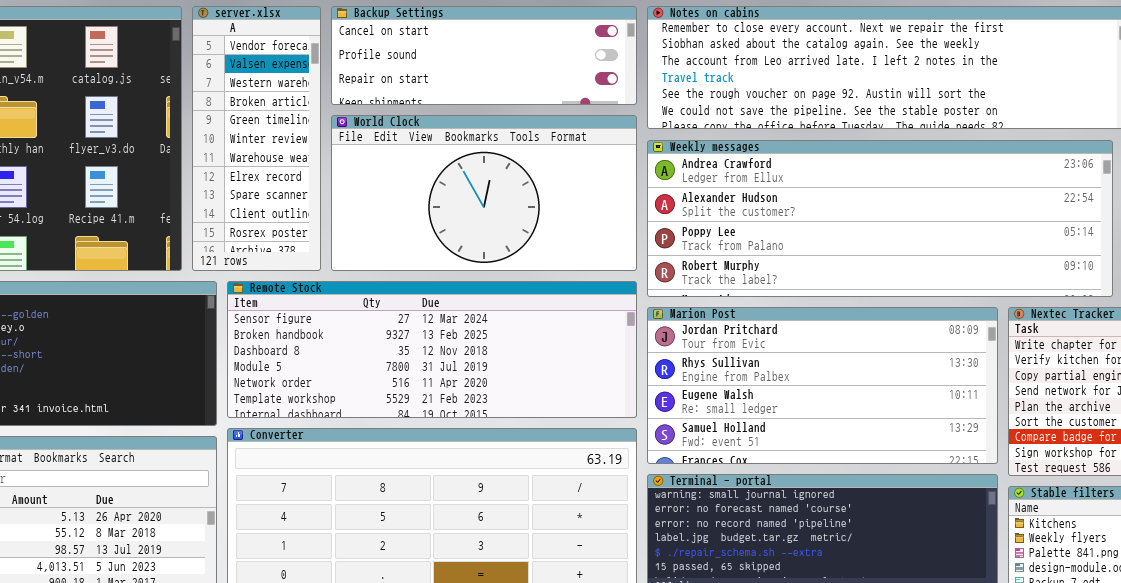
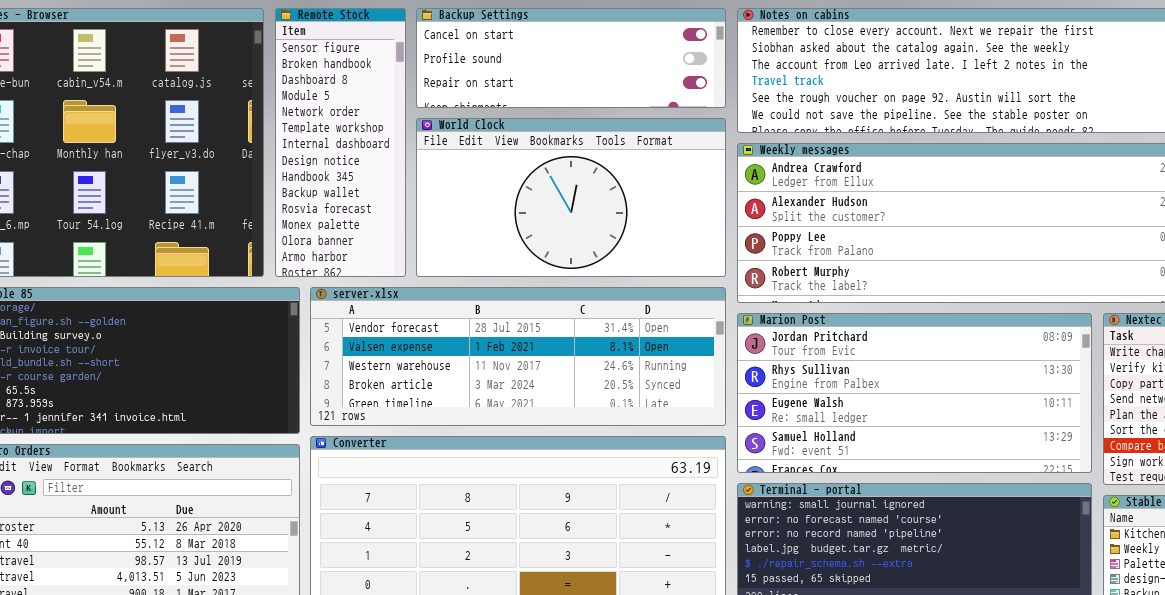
server.xlsx: [192,6,321,271] -> [310,287,726,426], moved, resized
Remote Stock: [227,281,637,418] -> [275,8,406,277], moved, resized

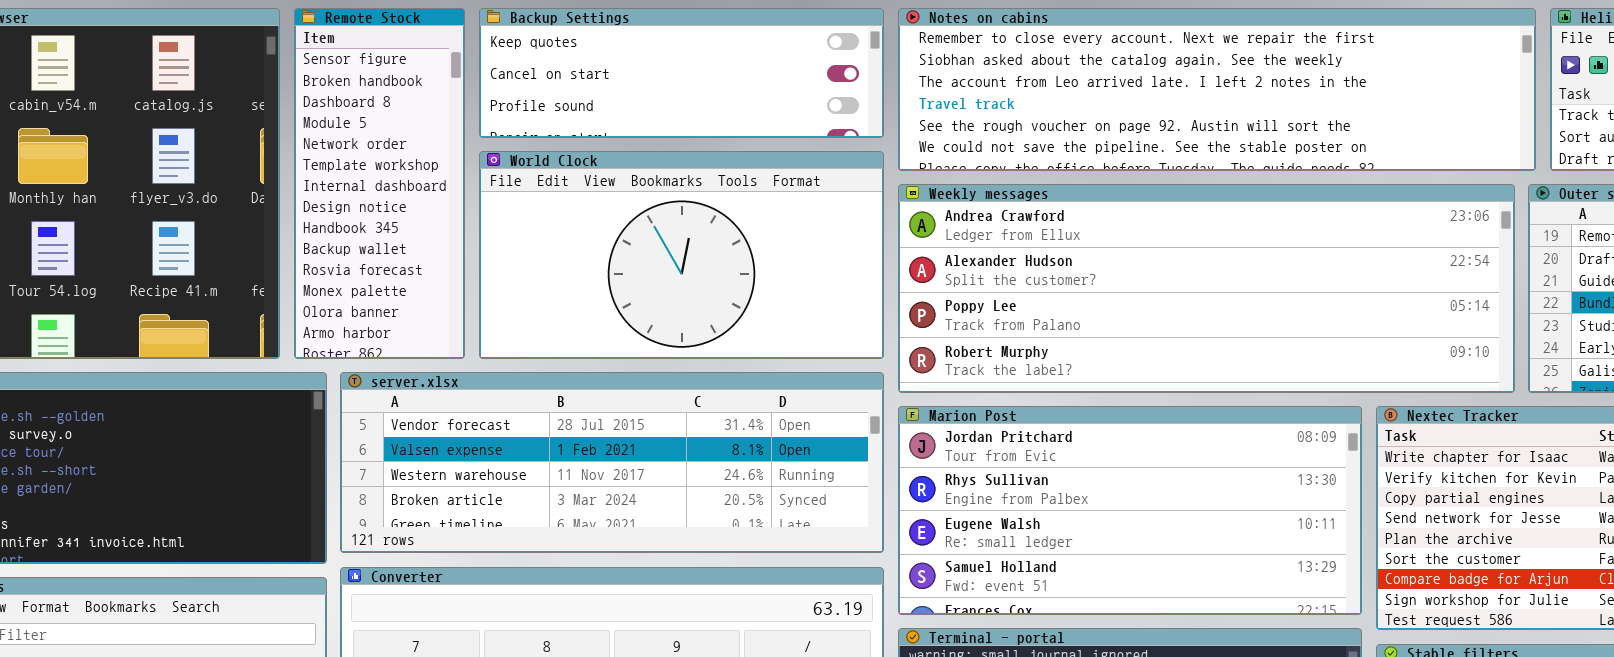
Backup Settings: [416,8,726,108] -> [479,8,884,138], scrolled up 1 row

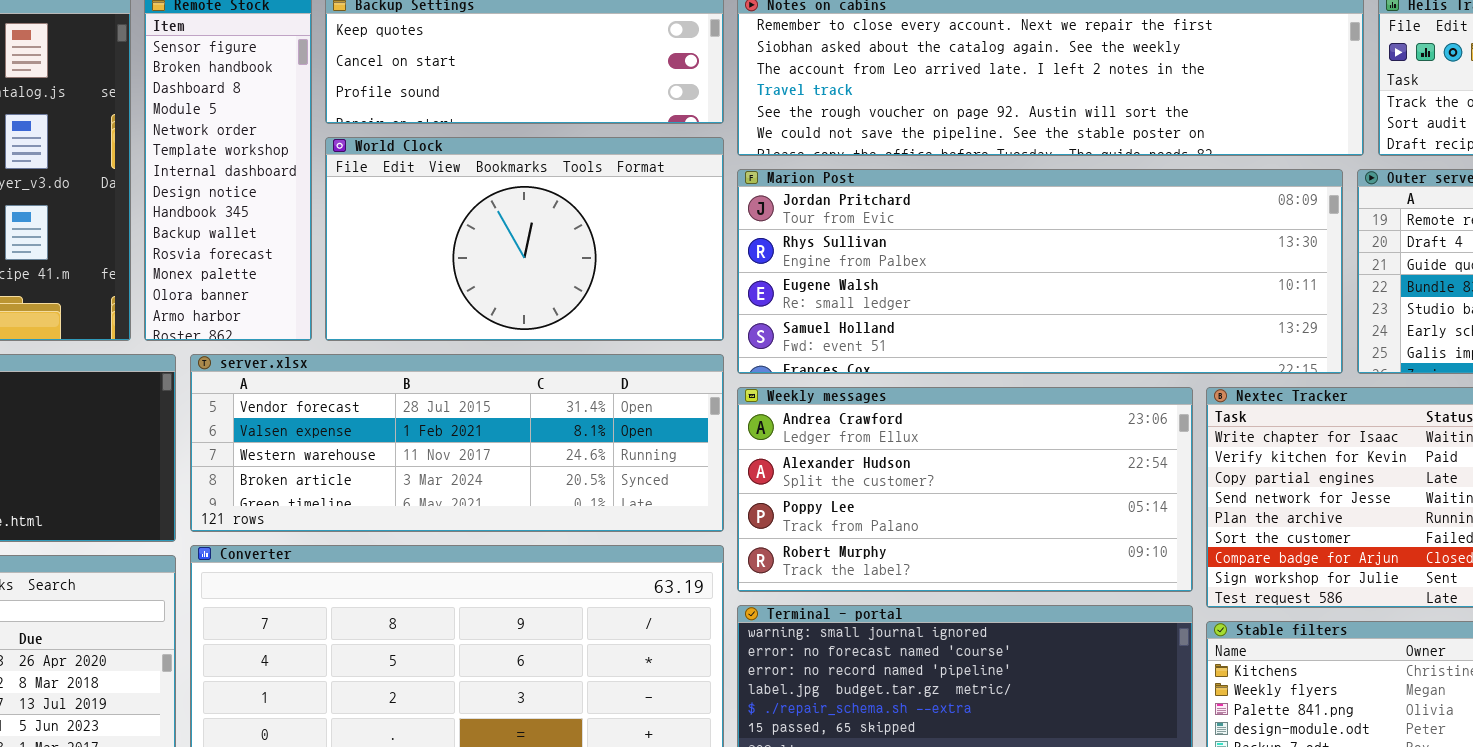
Weekly messages: [898,184,1515,393] -> [737,387,1193,592], moved, resized
Marion Post: [898,406,1362,615] -> [737,169,1343,374], moved, resized

